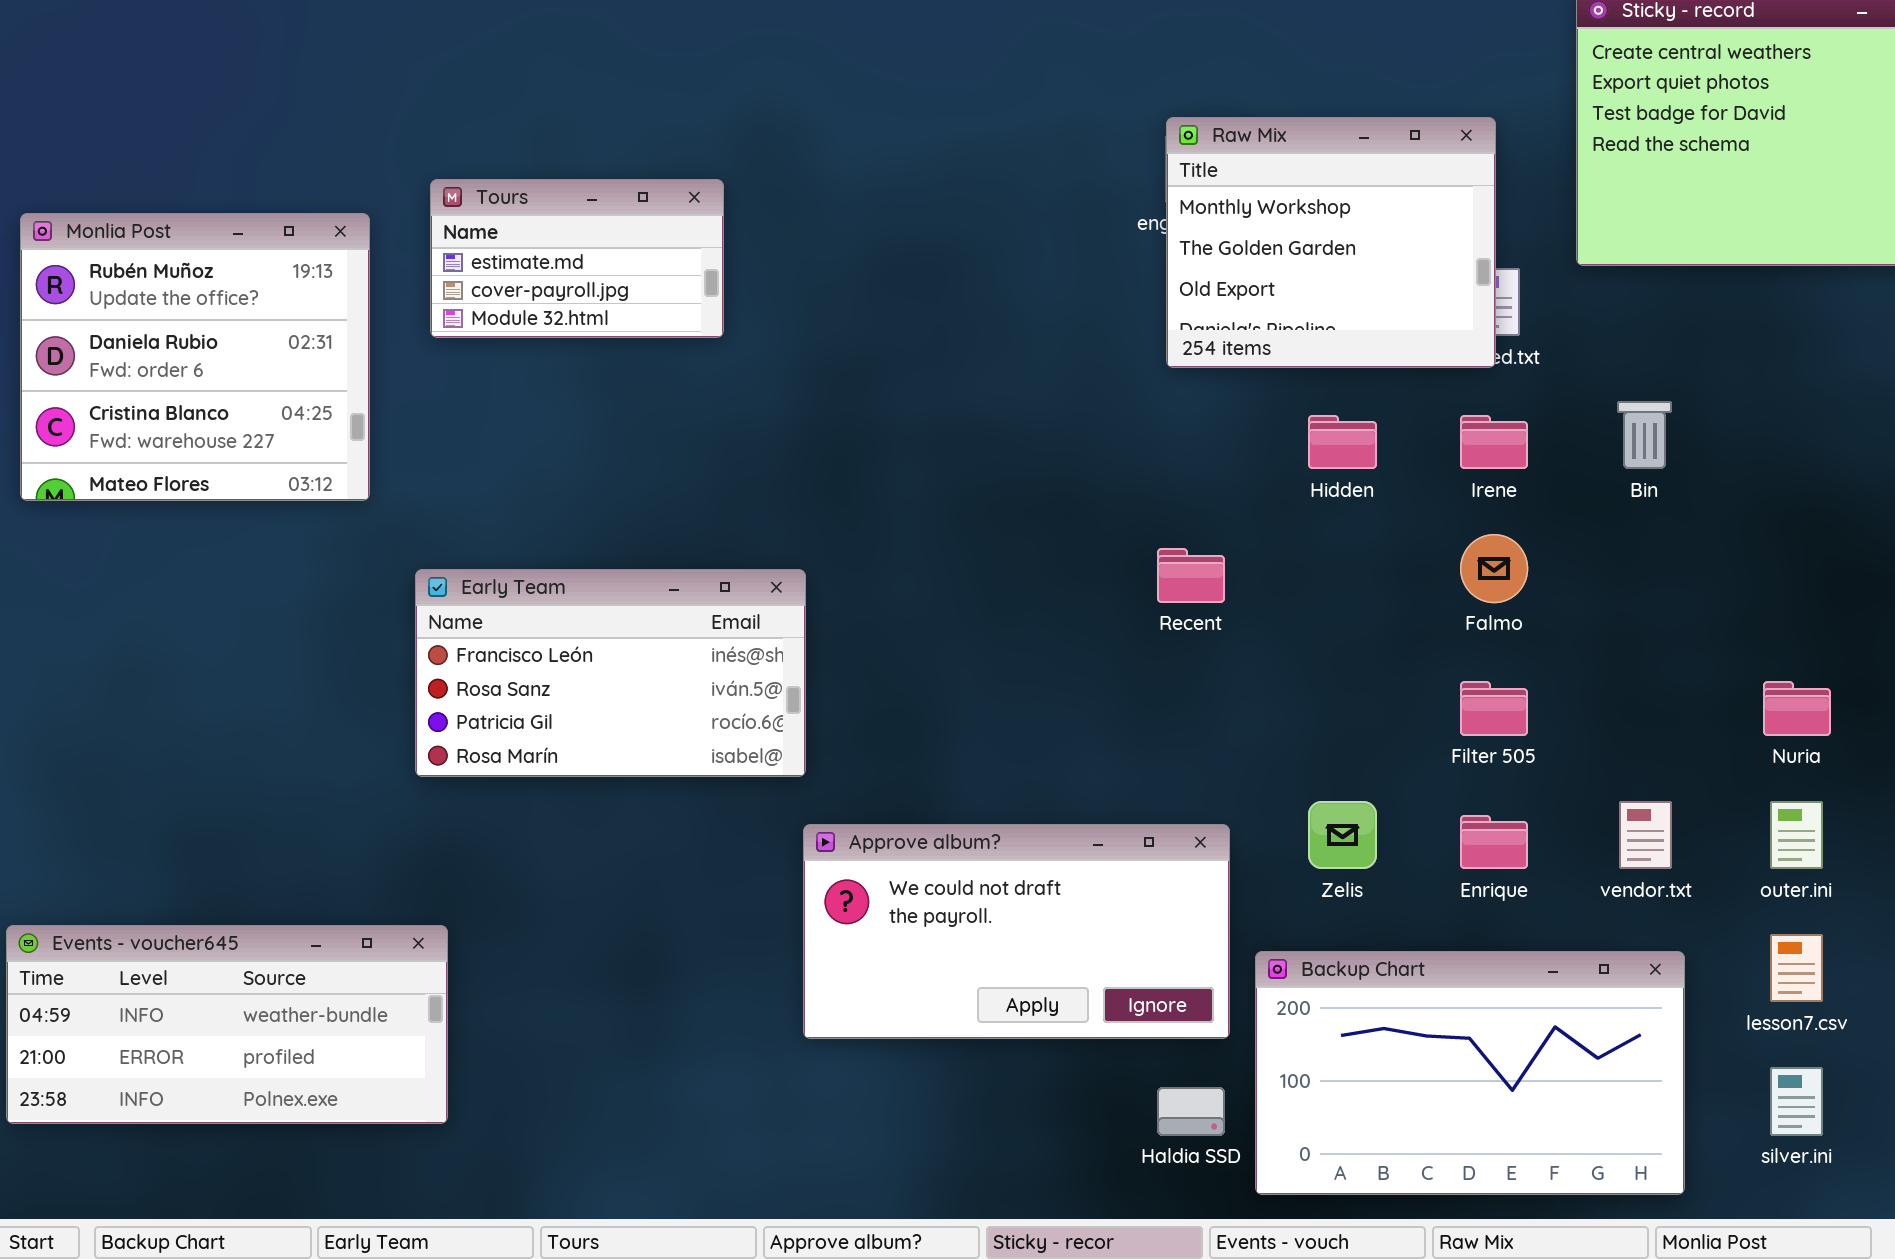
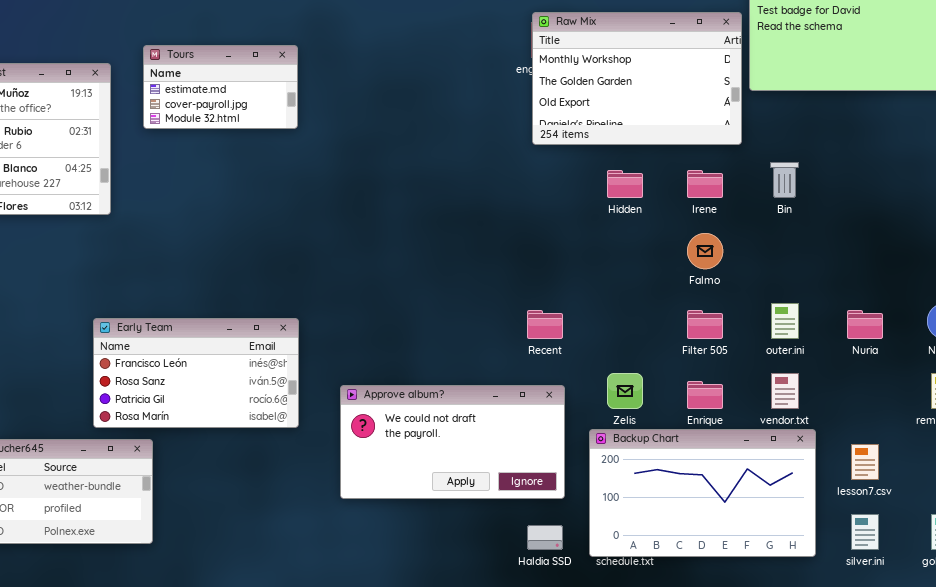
Raw Mix: [1166,117,1496,368] -> [532,12,742,145], resized
Recent: [1157,548,1225,603] -> [527,310,563,339], moved
Early Team: [415,569,806,777] -> [93,318,299,428], moved
outer.ini: [1770,801,1823,869] -> [771,303,799,339], moved
Backup Chart: [1255,951,1685,1195] -> [589,429,816,557], moved

